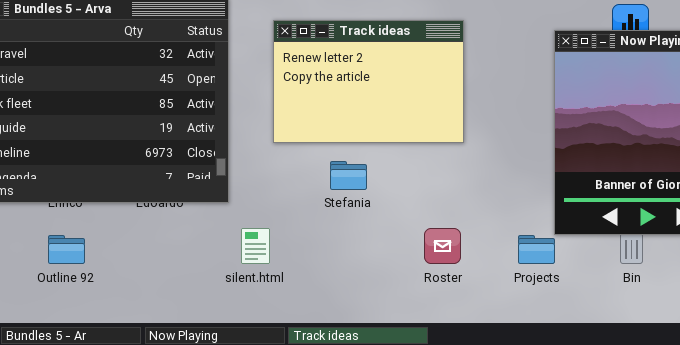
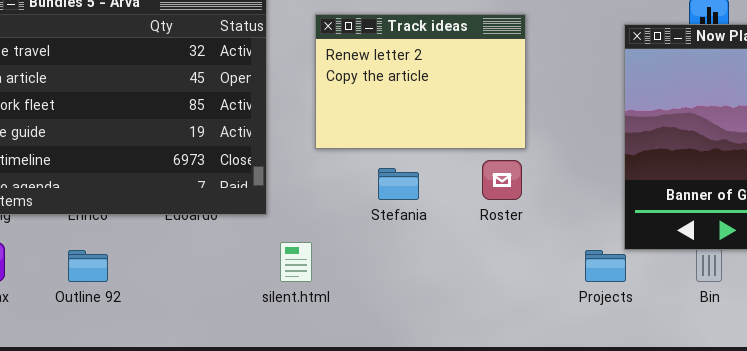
Roster: [424,228,461,264] -> [482,160,522,200], moved

